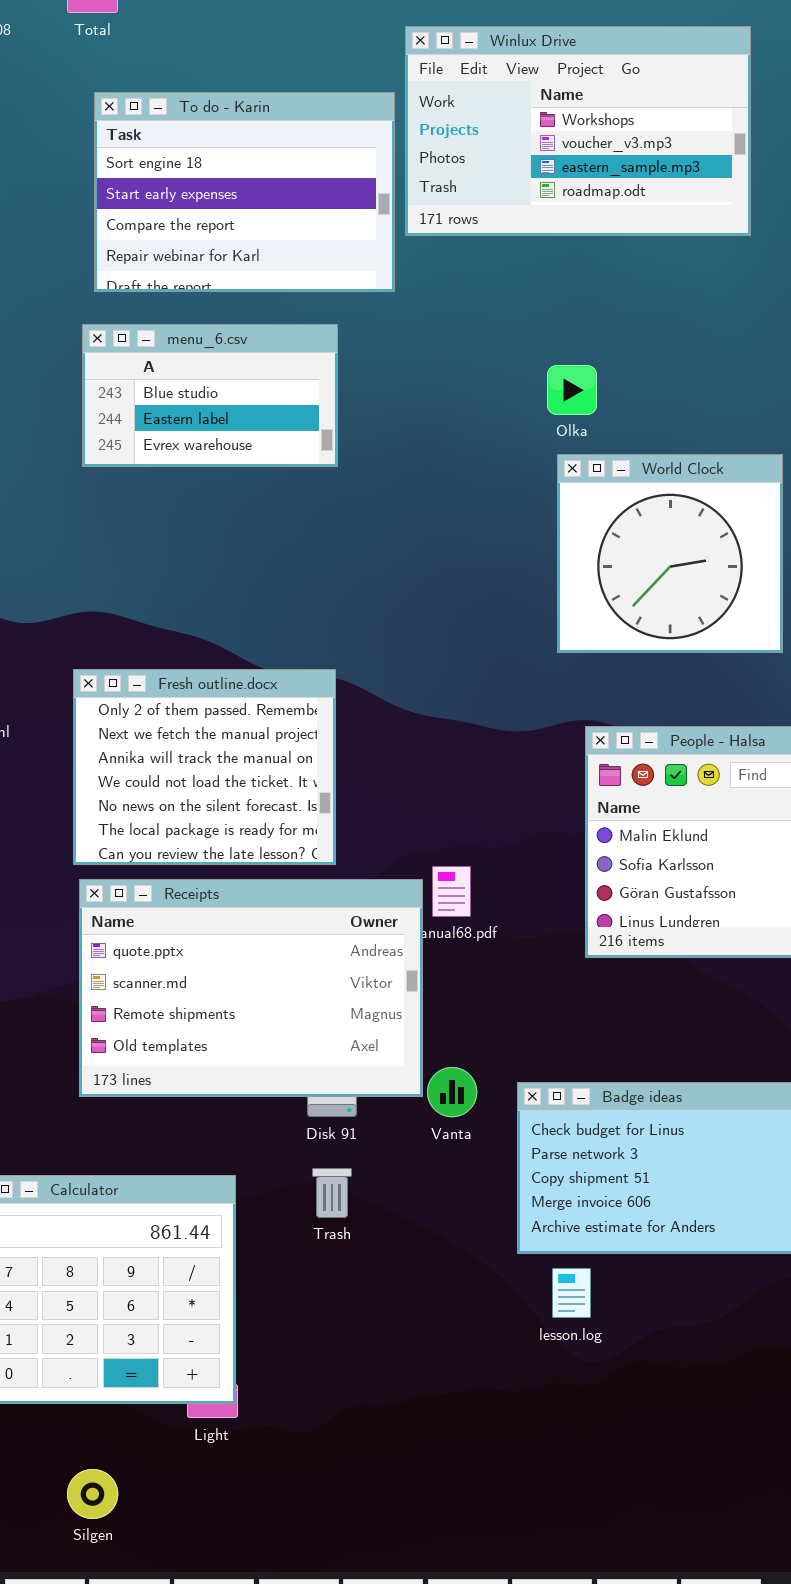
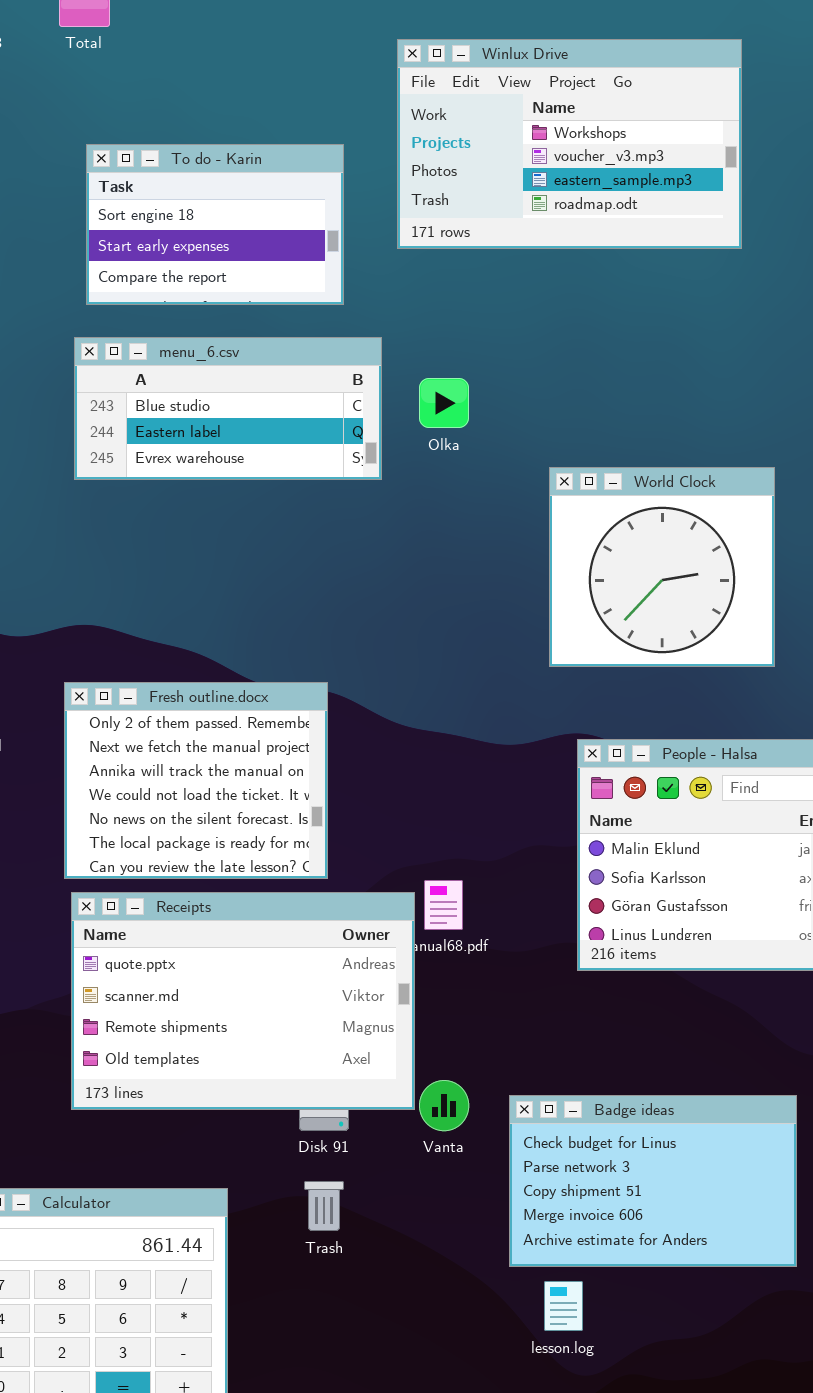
To do - Karin: [94,92,395,292] -> [86,144,344,305], resized
menu_6.csv: [82,324,338,467] -> [74,337,382,480], resized
Olka: [547,365,597,415] -> [419,378,469,428], moved

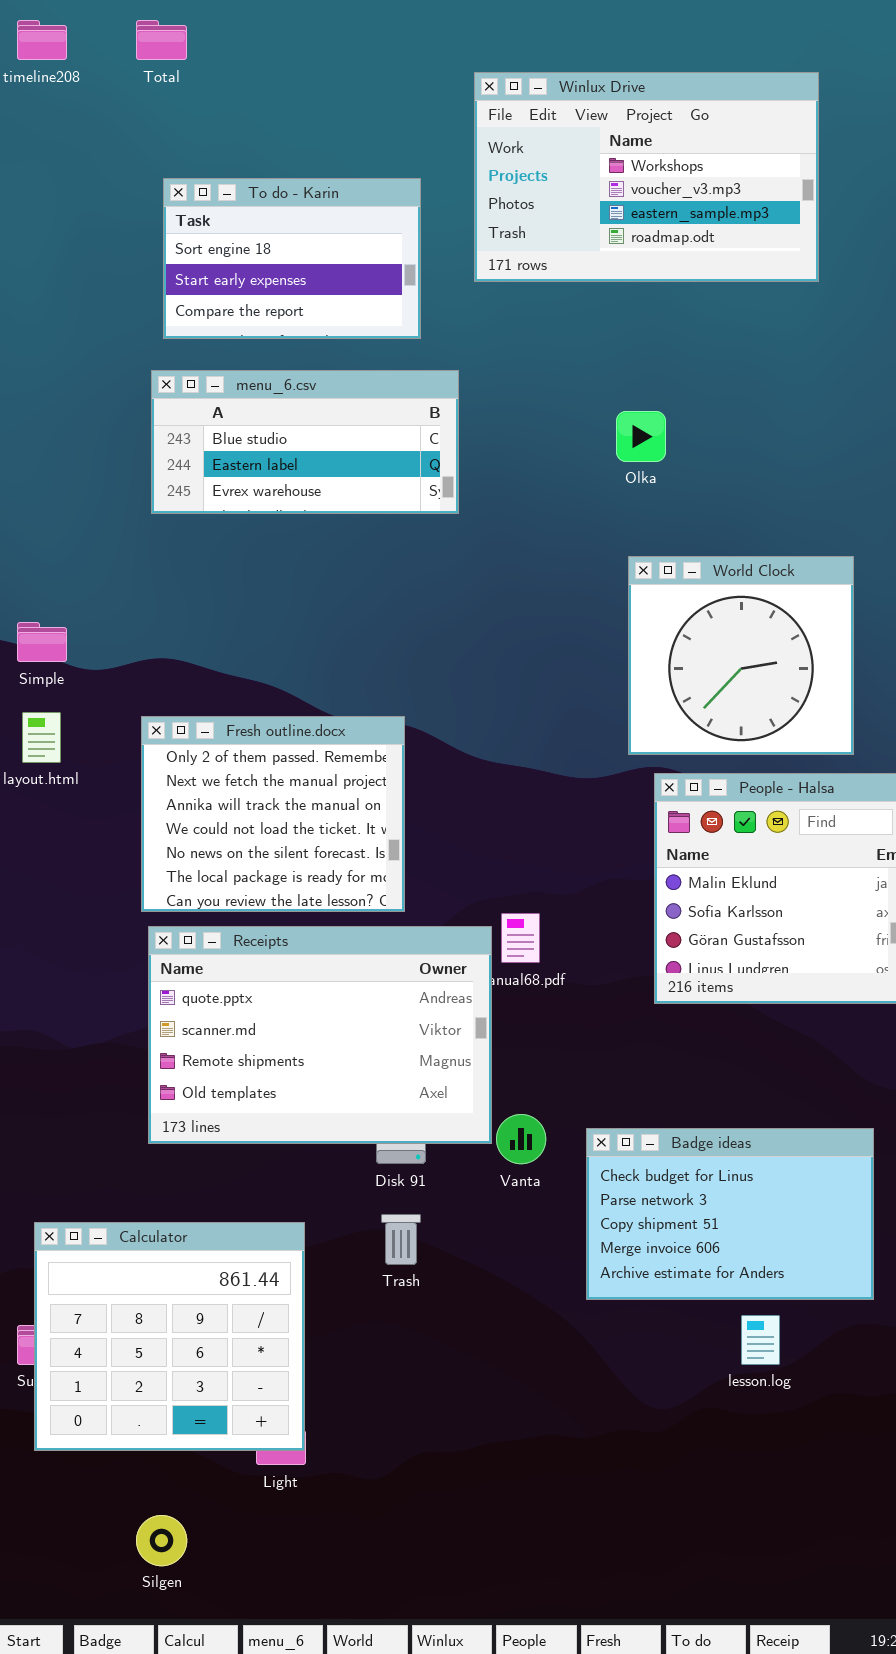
Olka: [419,378,469,428] -> [616,411,666,462], moved
World Clock: [549,467,775,667] -> [628,556,854,755], moved
lesson.log: [544,1281,583,1331] -> [741,1315,780,1365], moved

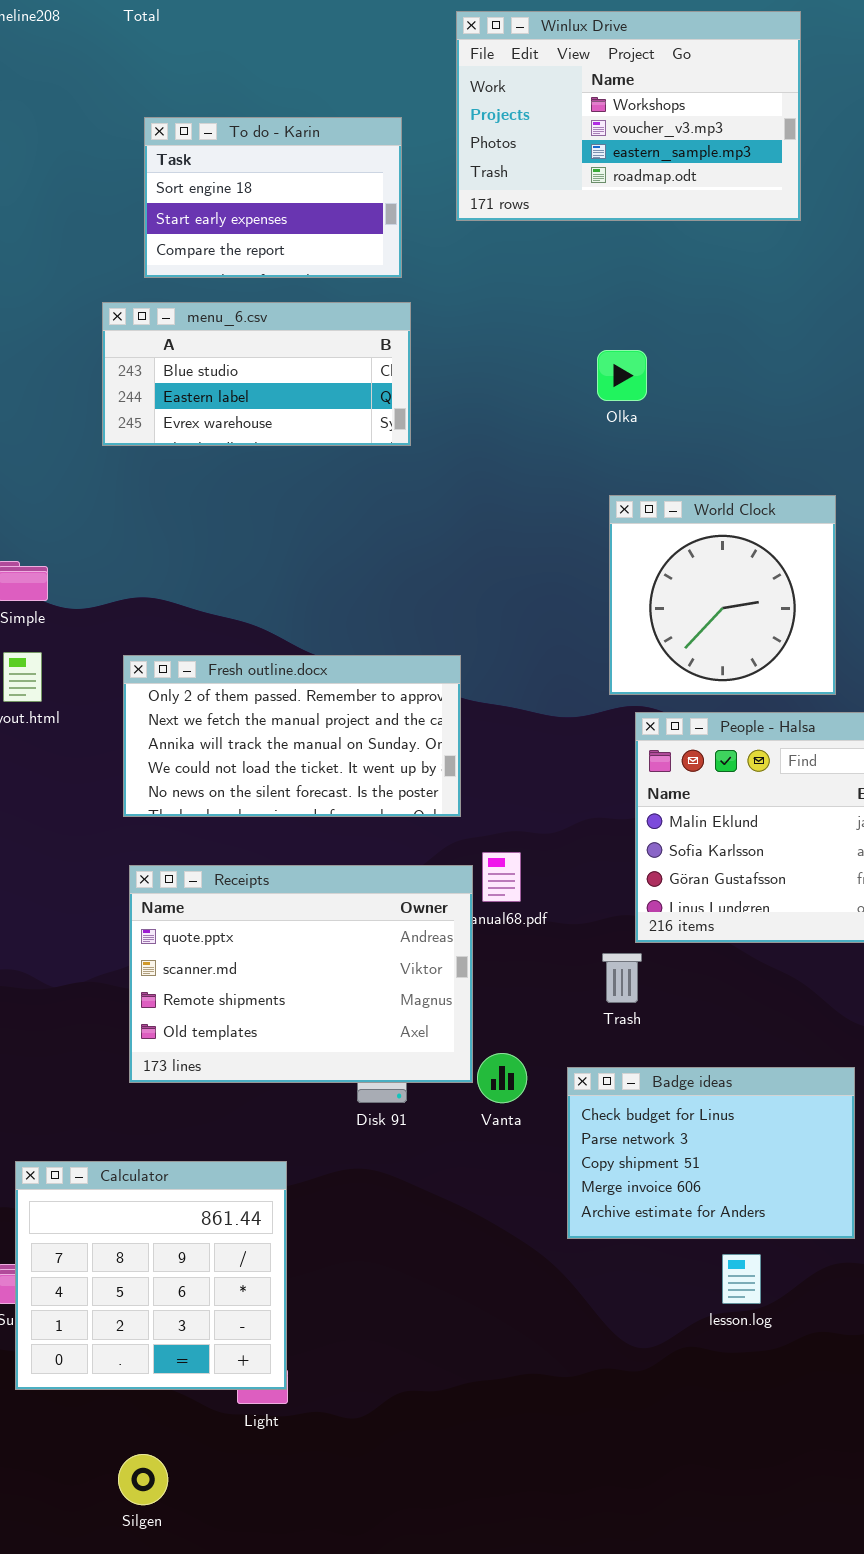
menu_6.csv: [151,370,459,514] -> [102,302,411,446], moved
Fresh outline.docx: [141,716,405,912] -> [123,655,461,817], resized
Trash: [381,1214,421,1265] -> [602,953,642,1003], moved

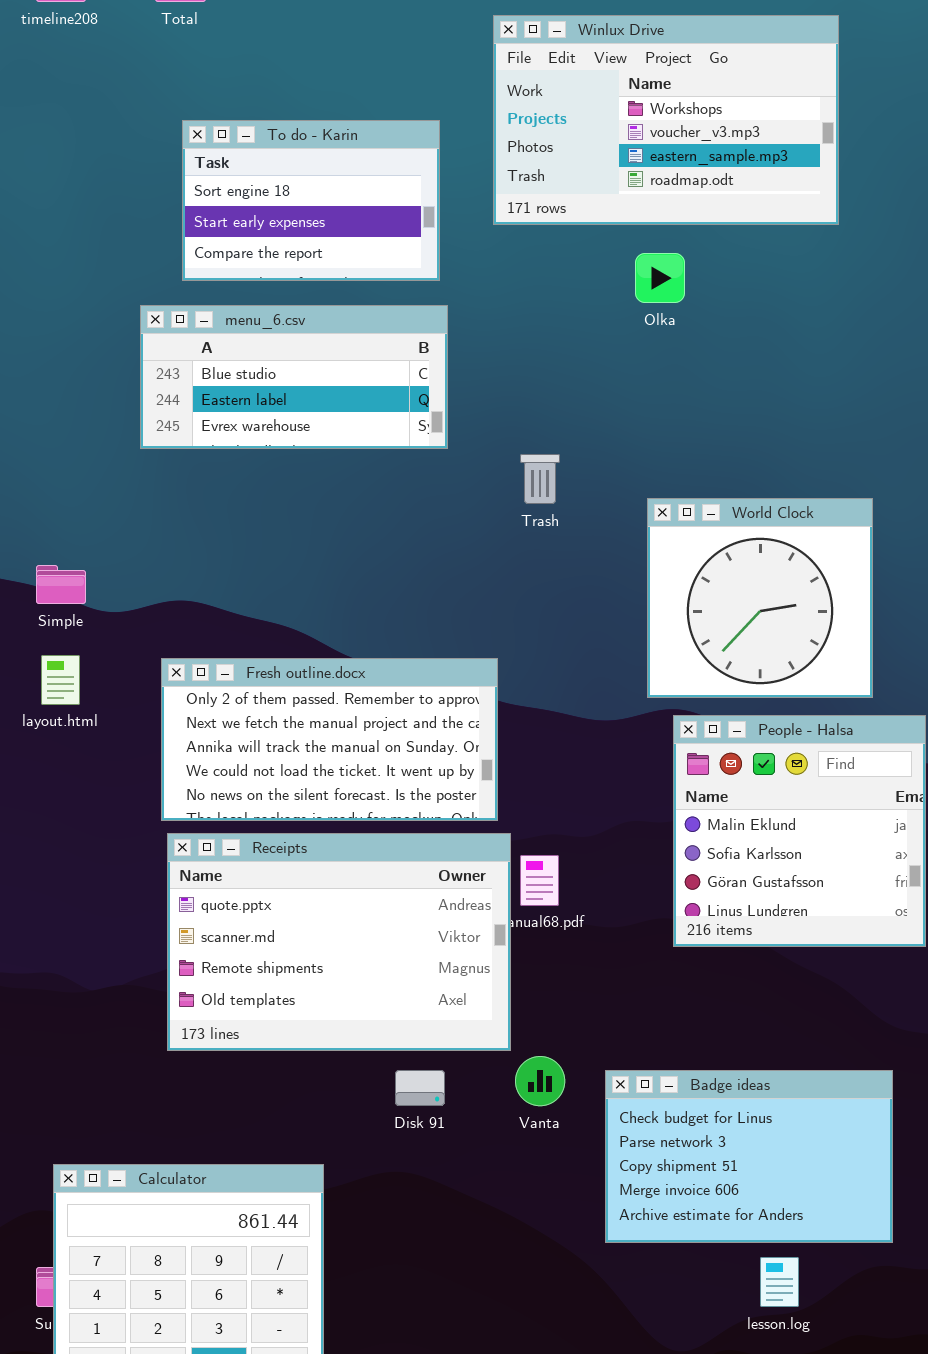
Olka: [597,350,647,401] -> [635,253,685,303], moved
Receipts: [129,865,473,1083] -> [167,833,511,1051], moved
Trash: [602,953,642,1003] -> [520,454,560,504], moved

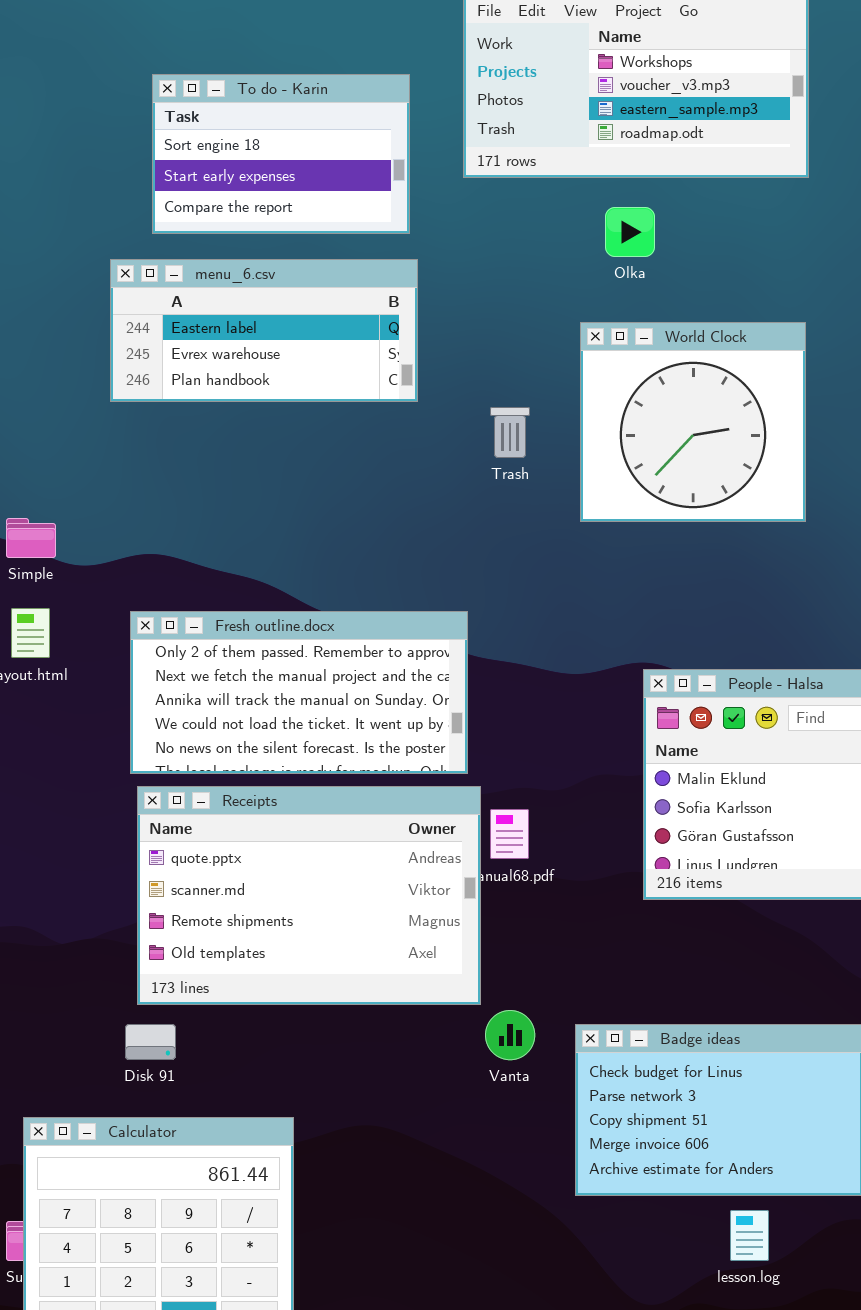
menu_6.csv: [140,305,448,449] -> [110,259,418,402], scrolled down 1 row
World Clock: [647,498,873,698] -> [580,322,806,522], moved
Disk 91: [395,1070,445,1106] -> [125,1024,176,1060], moved

